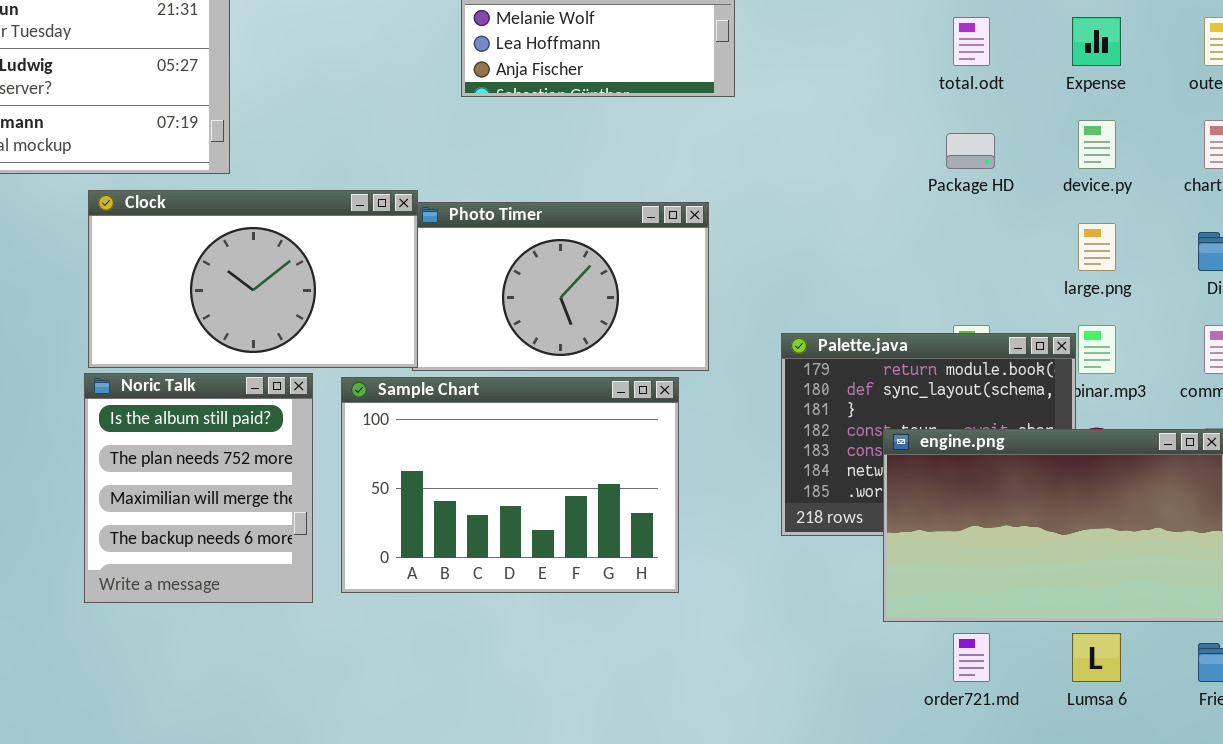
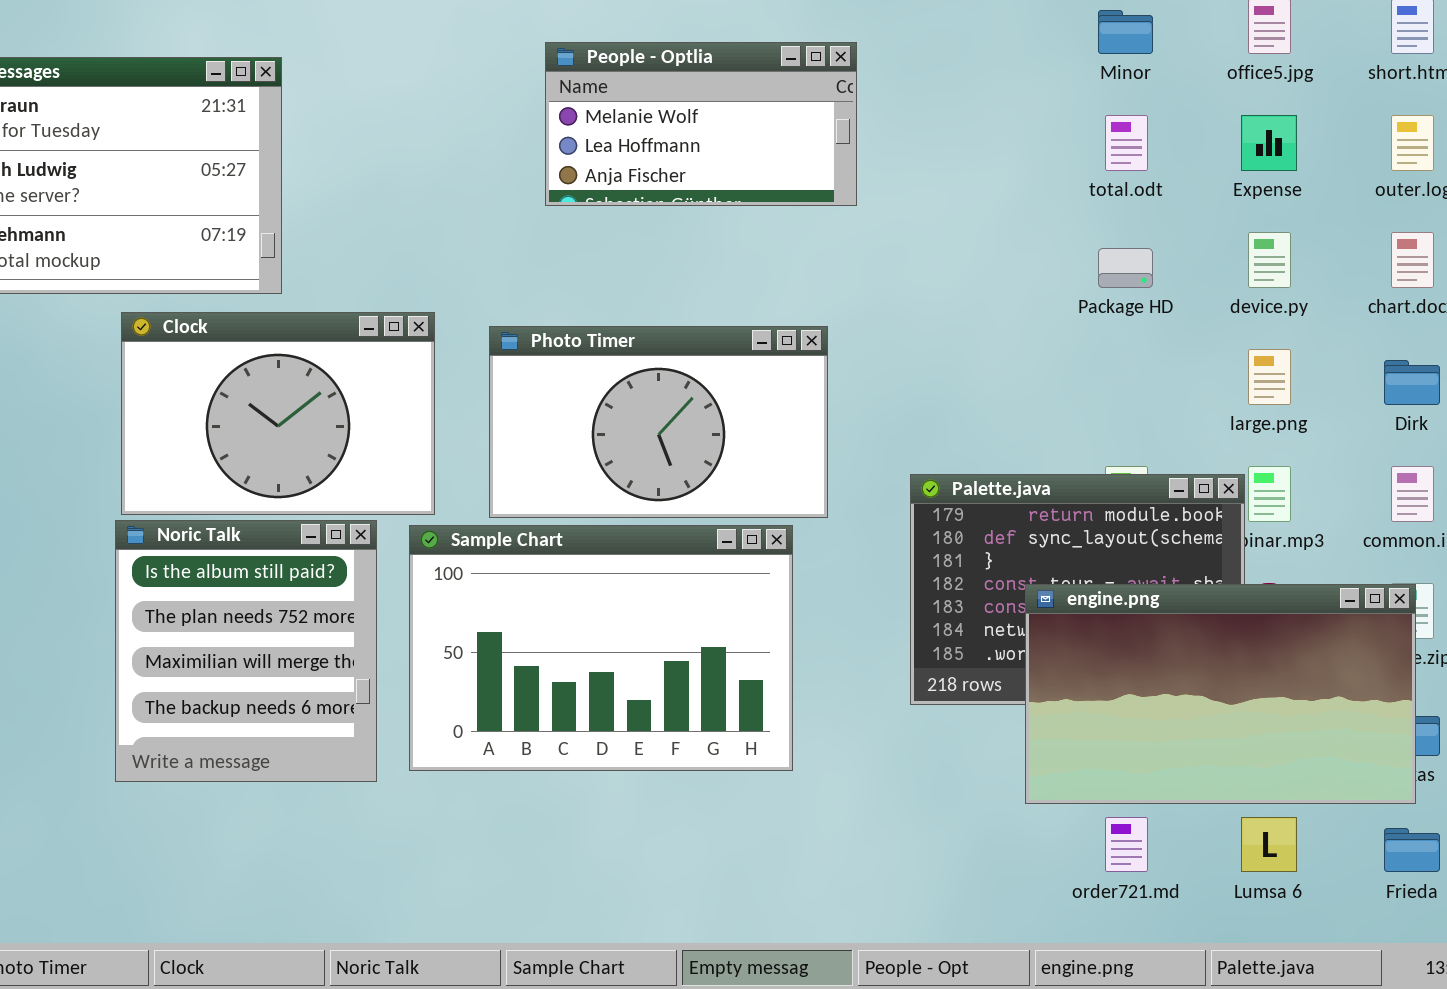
Clock: [88,190,418,368] -> [121,312,435,515], resized

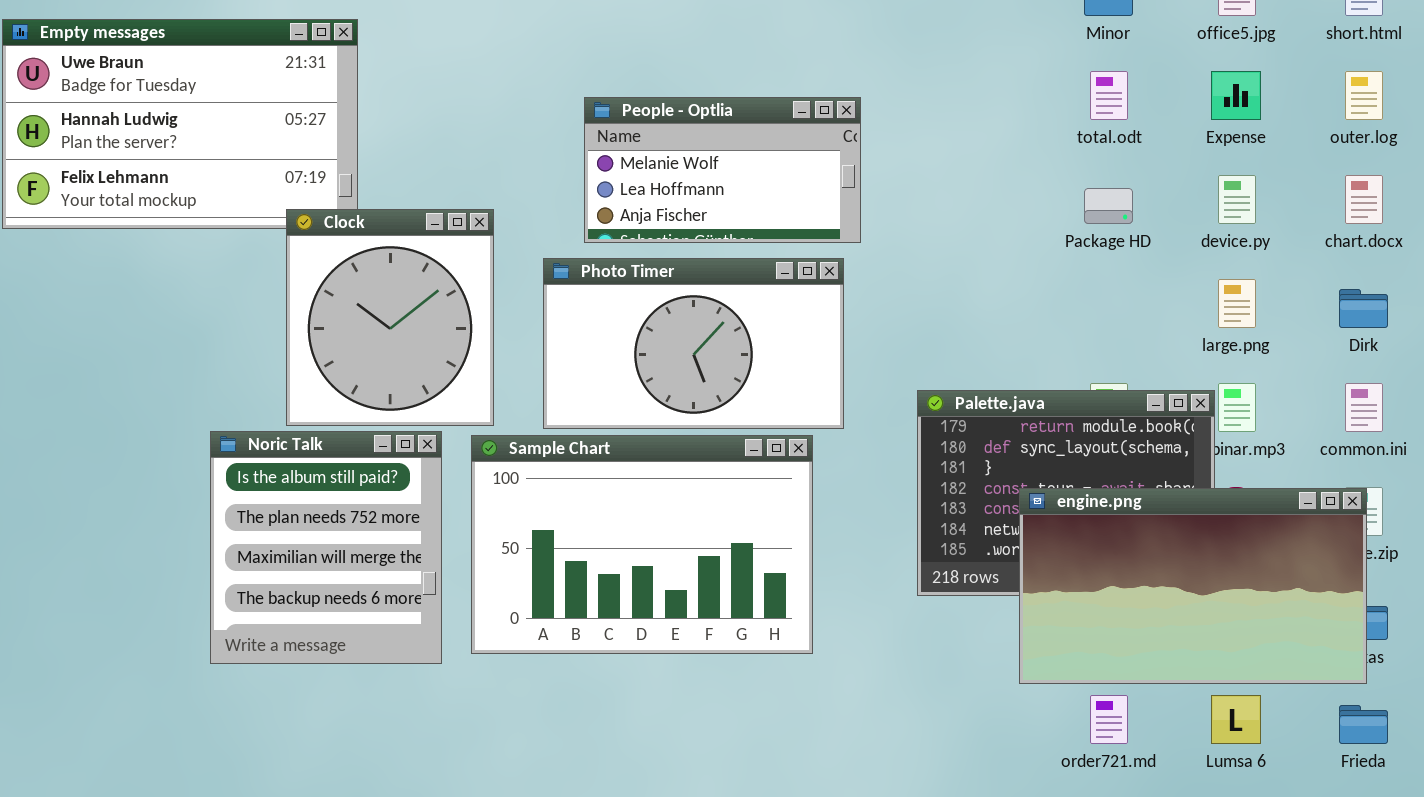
People - Optlia: [545,42,857,206] -> [584,97,861,243], moved
Clock: [121,312,435,515] -> [286,209,494,426], resized

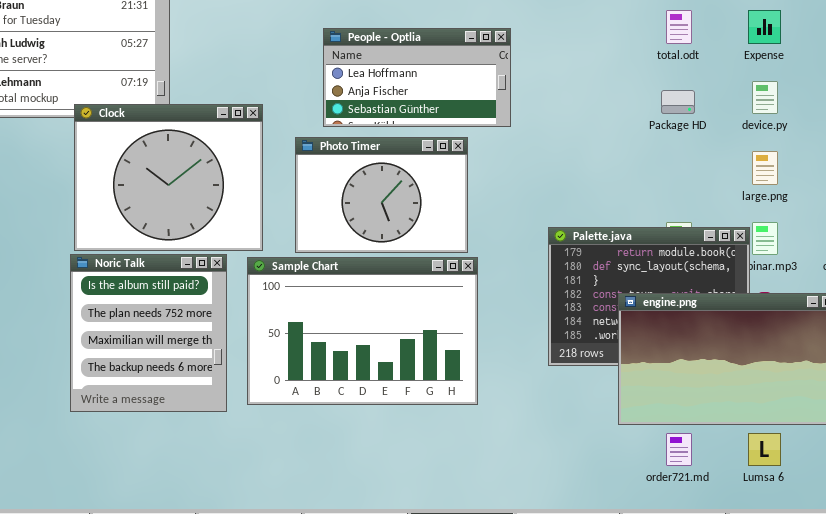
People - Optlia: [584,97,861,243] -> [323,28,511,127], scrolled down 1 row
Clock: [286,209,494,426] -> [74,104,263,251], resized
Photo Timer: [543,258,844,429] -> [295,137,468,253], resized

